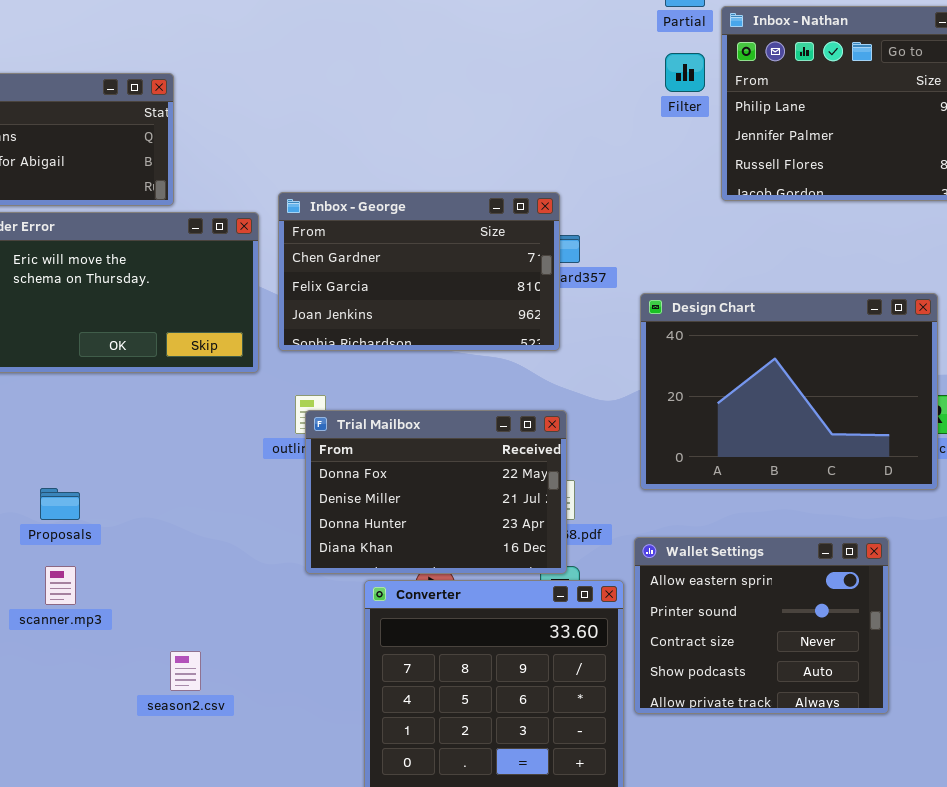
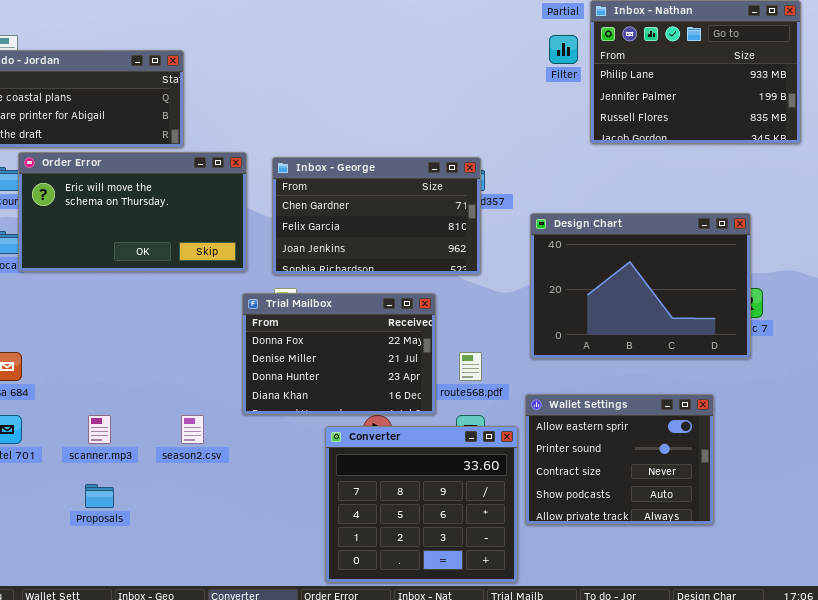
Inbox - George: [278,192,560,351] -> [272,157,481,275], moved
Trial Mailbox: [305,410,567,574] -> [242,293,436,415], moved
Proposals: [40,488,80,520] -> [85,484,114,508], moved
season2.csv: [170,651,201,691] -> [181,415,204,444], moved

